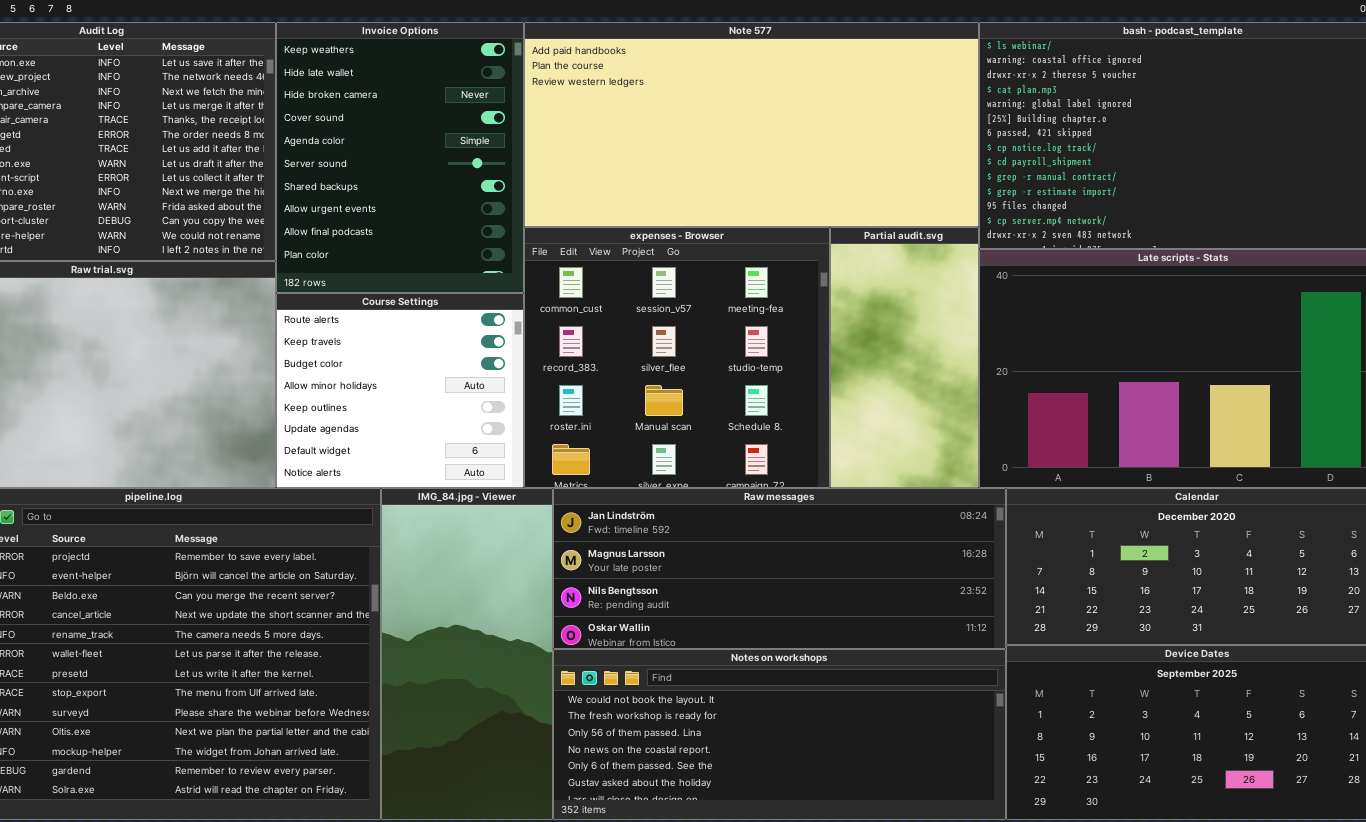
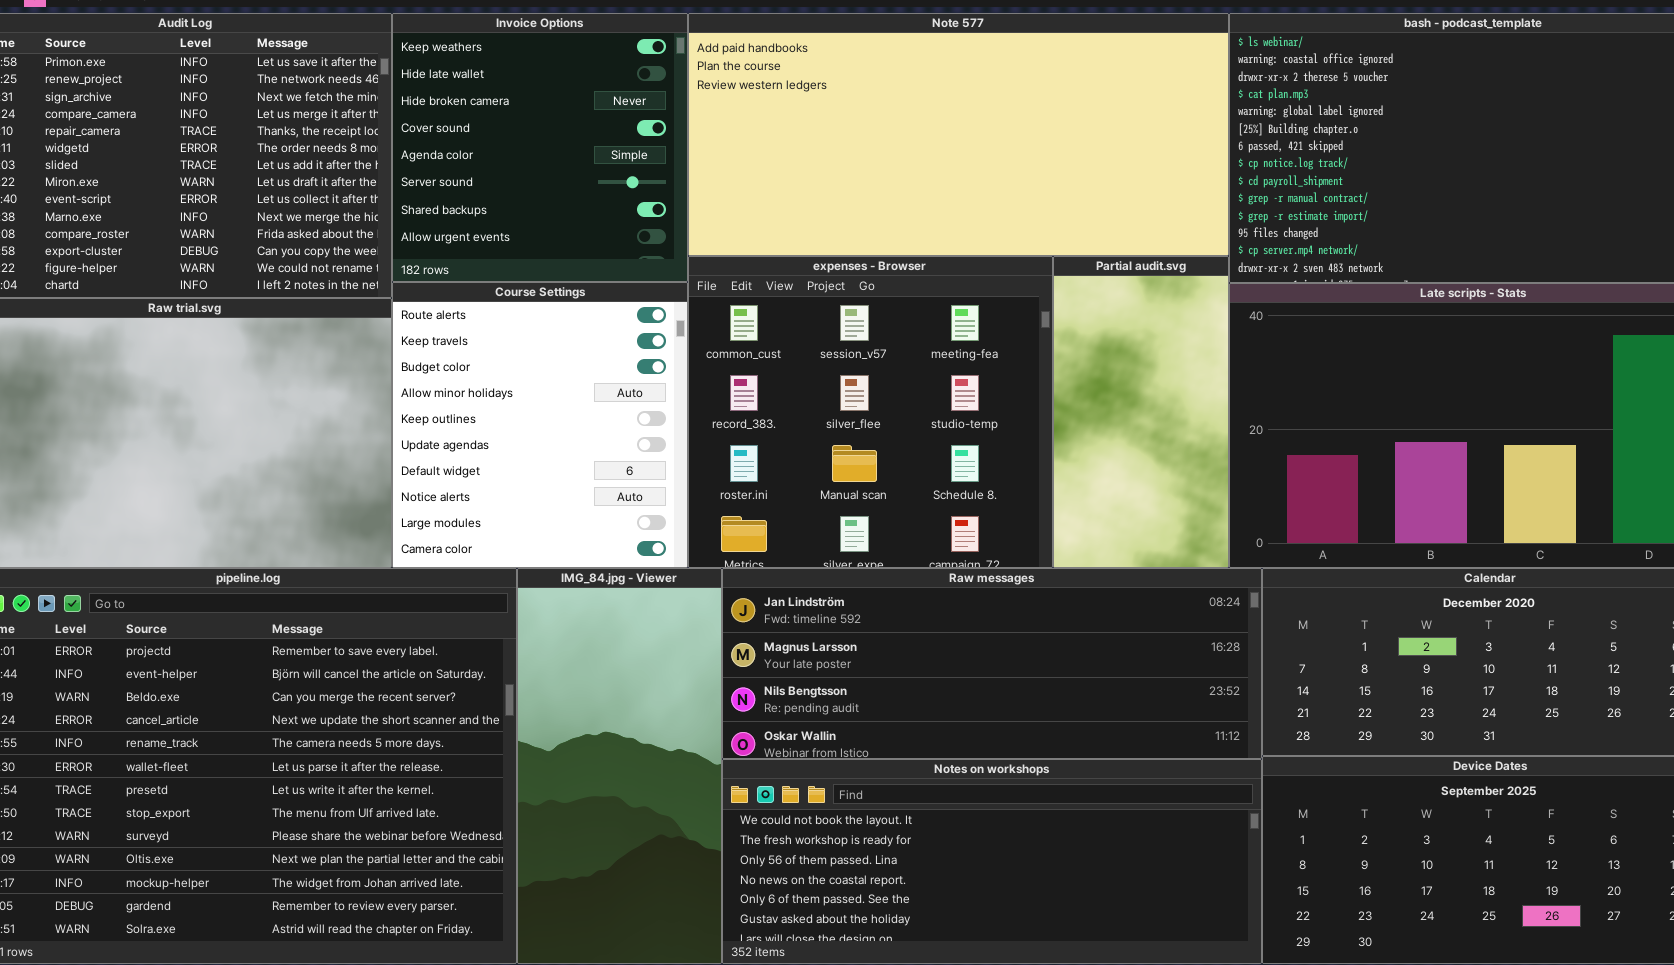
Invoice Options: [276,22,524,293] -> [392,13,688,282], resized
Course Settings: [276,293,524,488] -> [392,282,688,568], resized

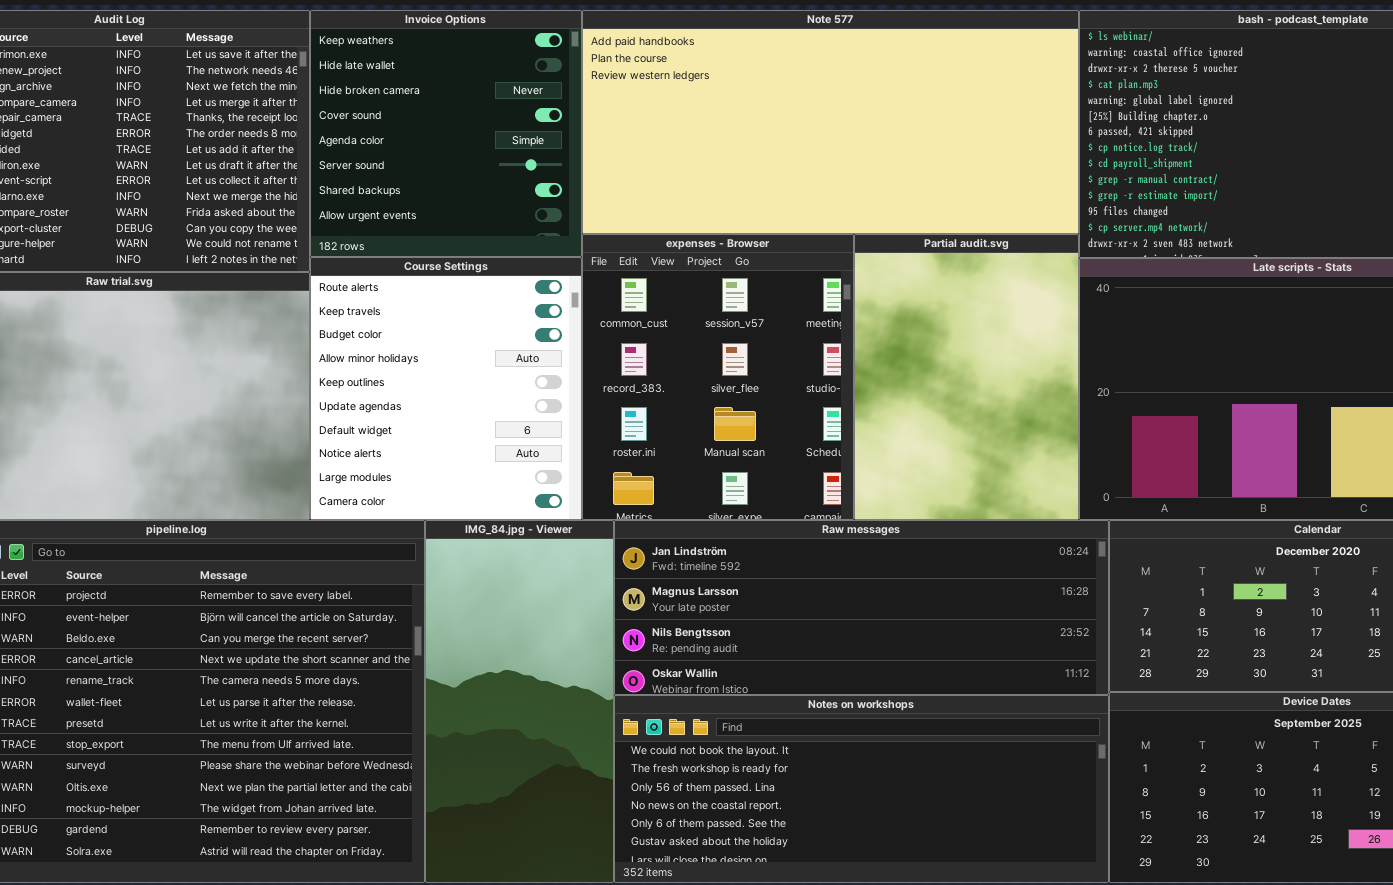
expenses - Browser: [688,256,1053,568] -> [582,234,854,520], resized
Partial audit.svg: [1053,256,1229,568] -> [854,234,1079,520], resized

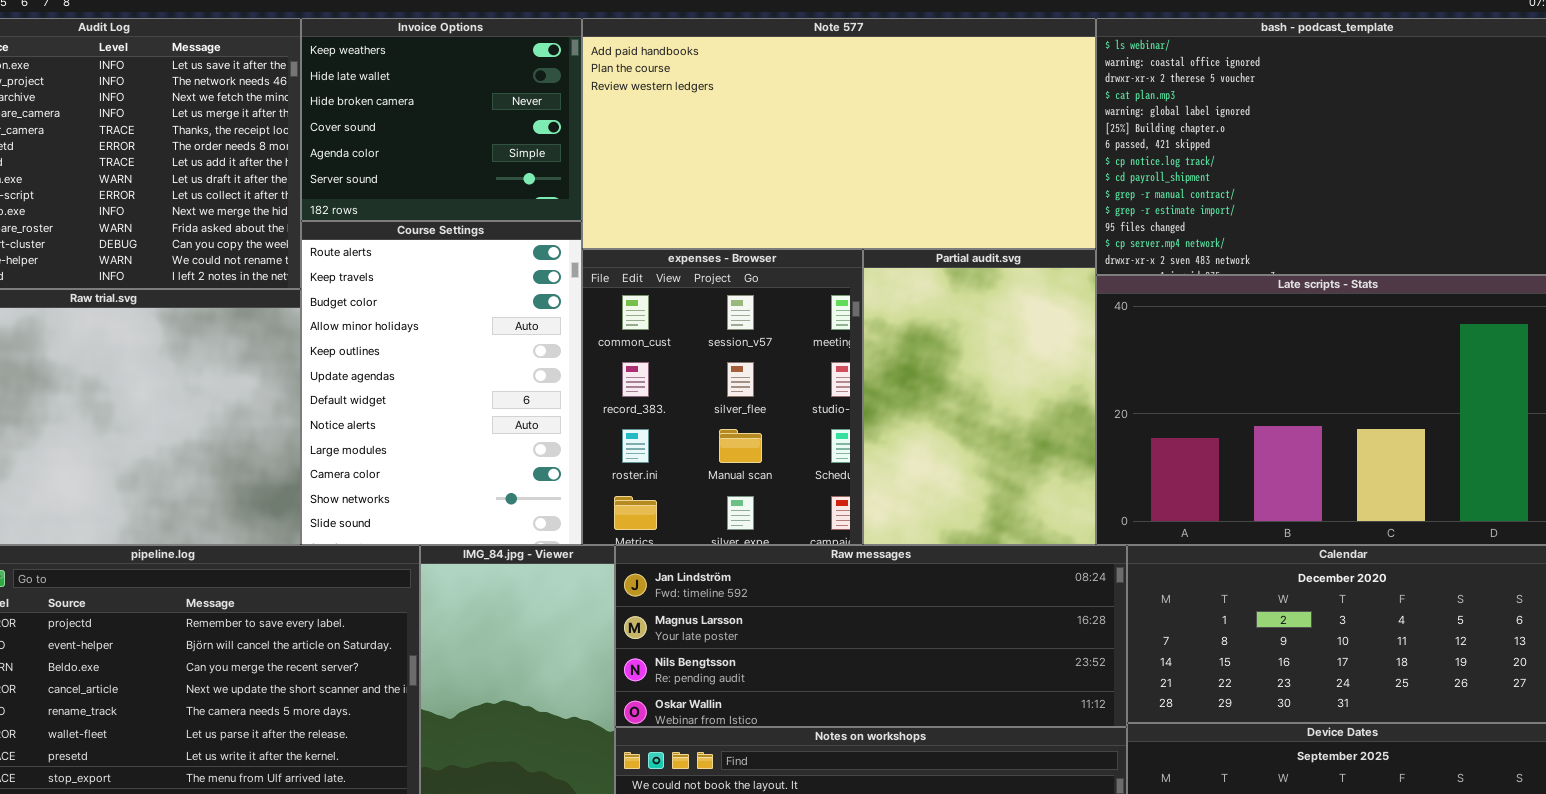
Invoice Options: [310,10,582,257] -> [301,18,582,221], resized
Course Settings: [310,257,582,520] -> [301,221,582,545], resized

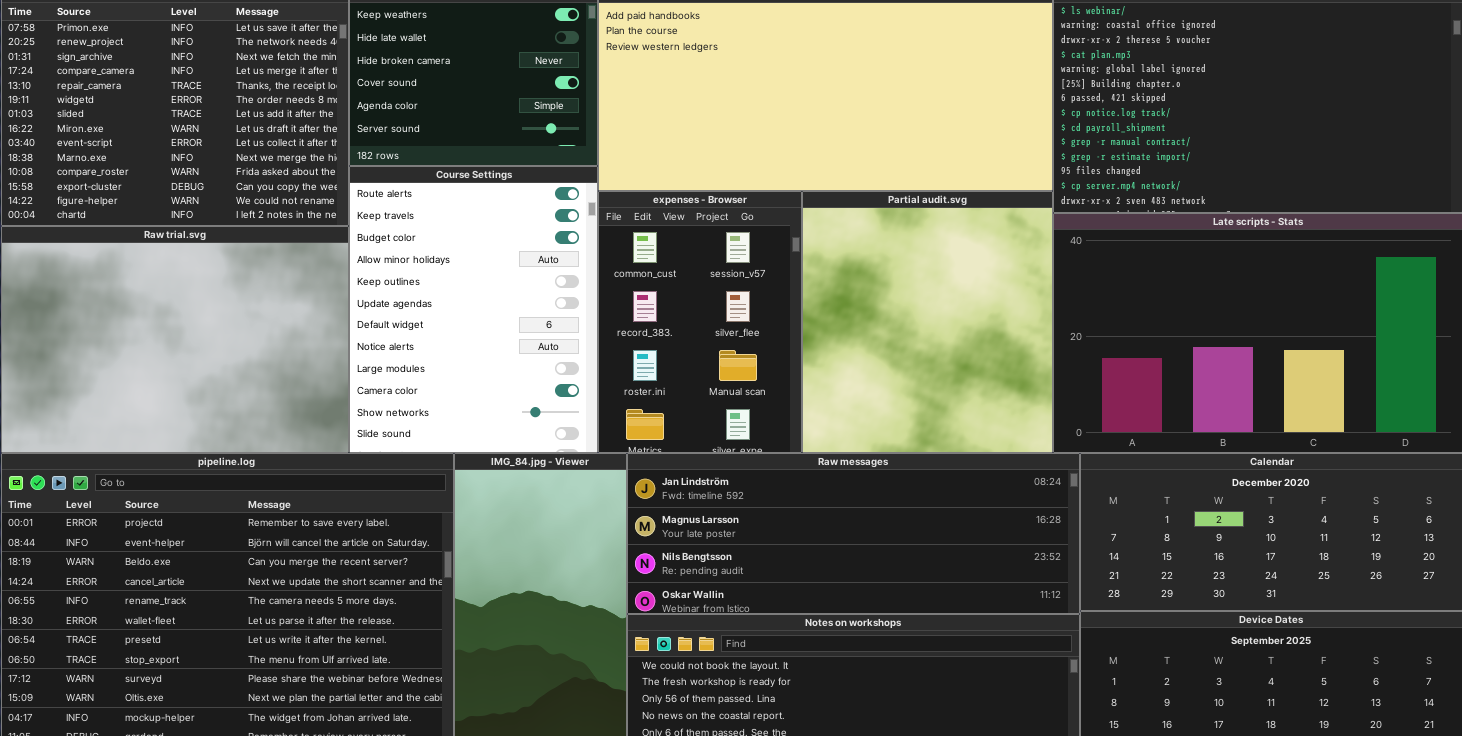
expenses - Browser: [582,249,863,545] -> [598,191,802,453], resized
Partial audit.svg: [863,249,1096,545] -> [802,191,1053,453], resized

